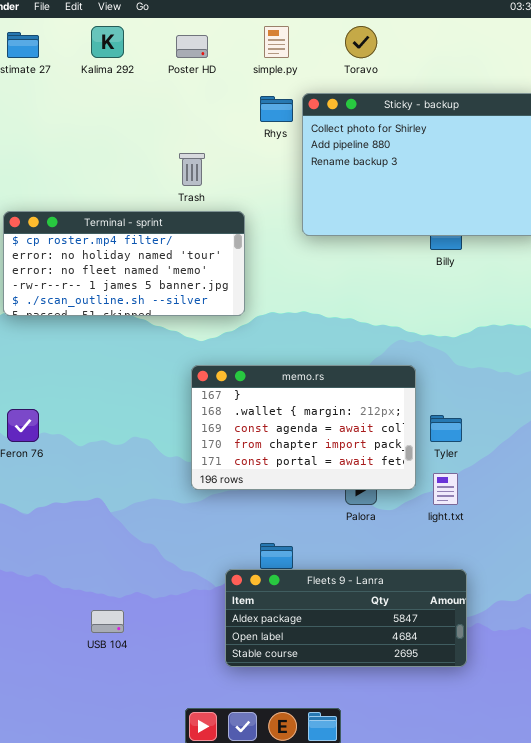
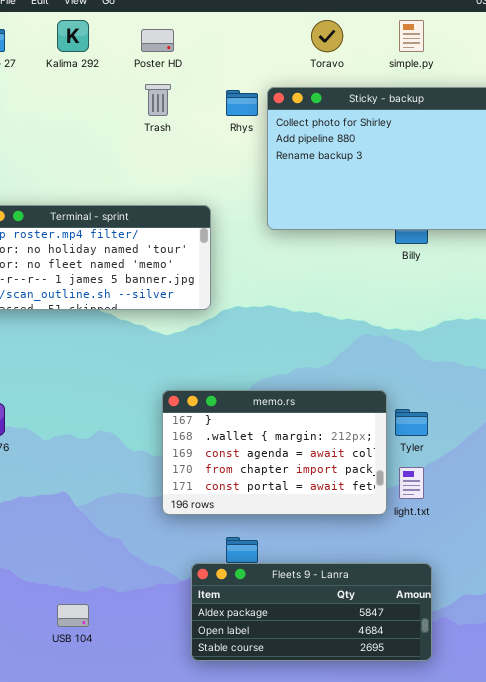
simple.py: [264,26,289,58] -> [399,20,424,52], moved
Trash: [179,153,205,186] -> [145,84,171,116], moved
memo.rs: [191,365,416,490] -> [162,390,387,515], moved

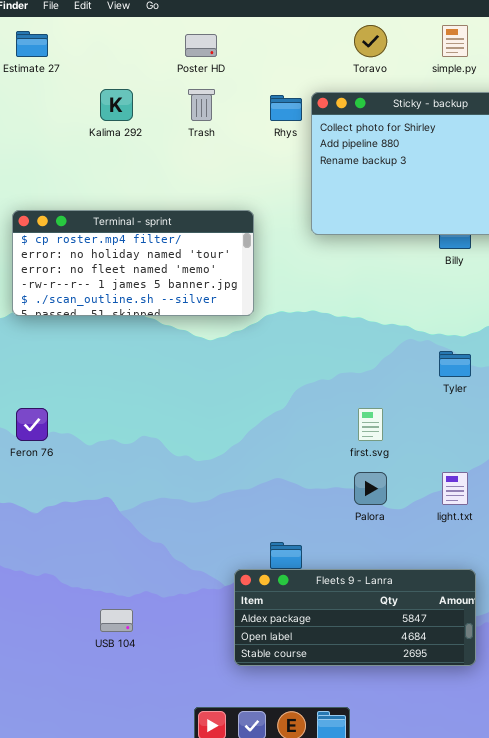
Kalima 292: [57,20,89,52] -> [100,89,133,121], moved
memo.rs: [162,390,387,515] -> none, closed
Tyler: [395,409,428,436] -> [439,351,471,377], moved

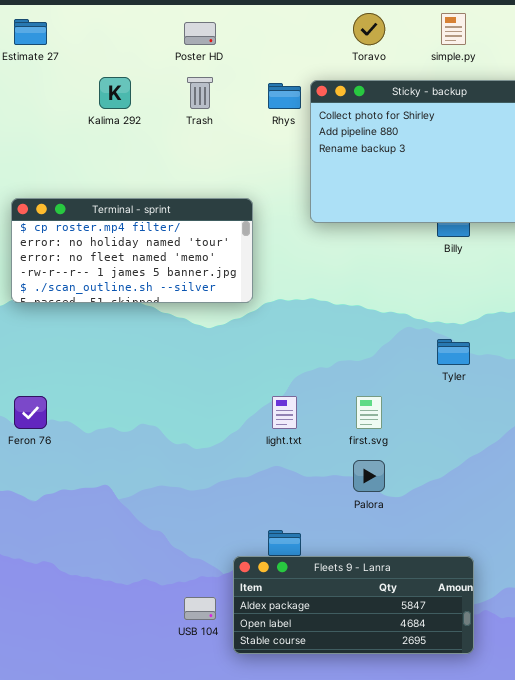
light.txt: [442,472,468,505] -> [272,396,297,429], moved
USB 104: [100,609,133,632] -> [184,597,216,620], moved

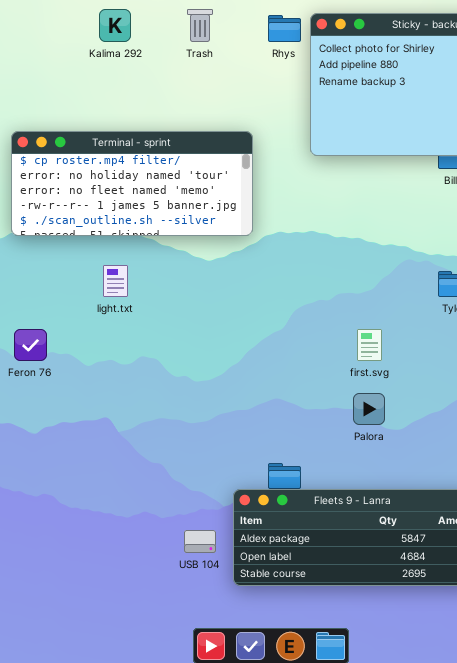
light.txt: [272,396,297,429] -> [103,265,128,297], moved

